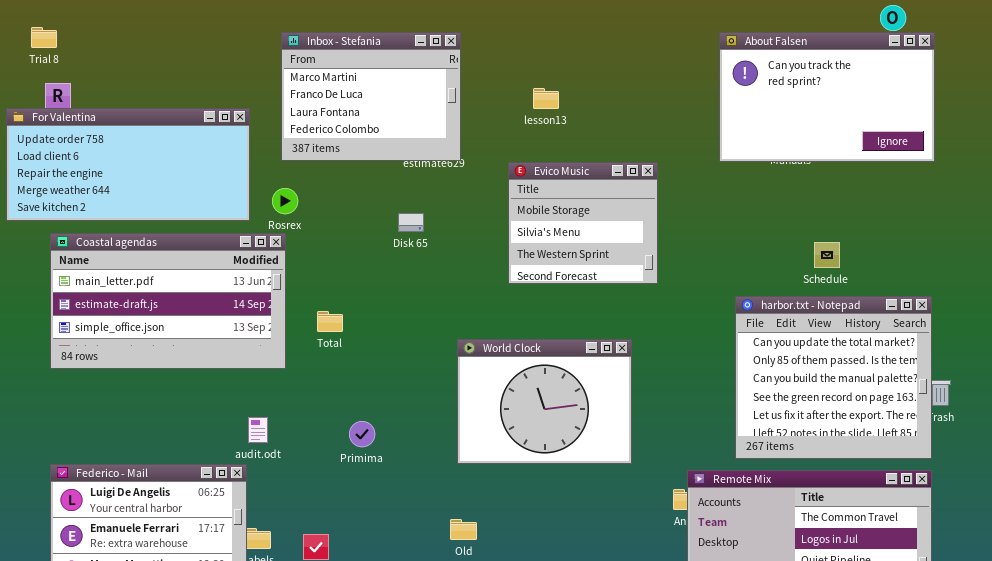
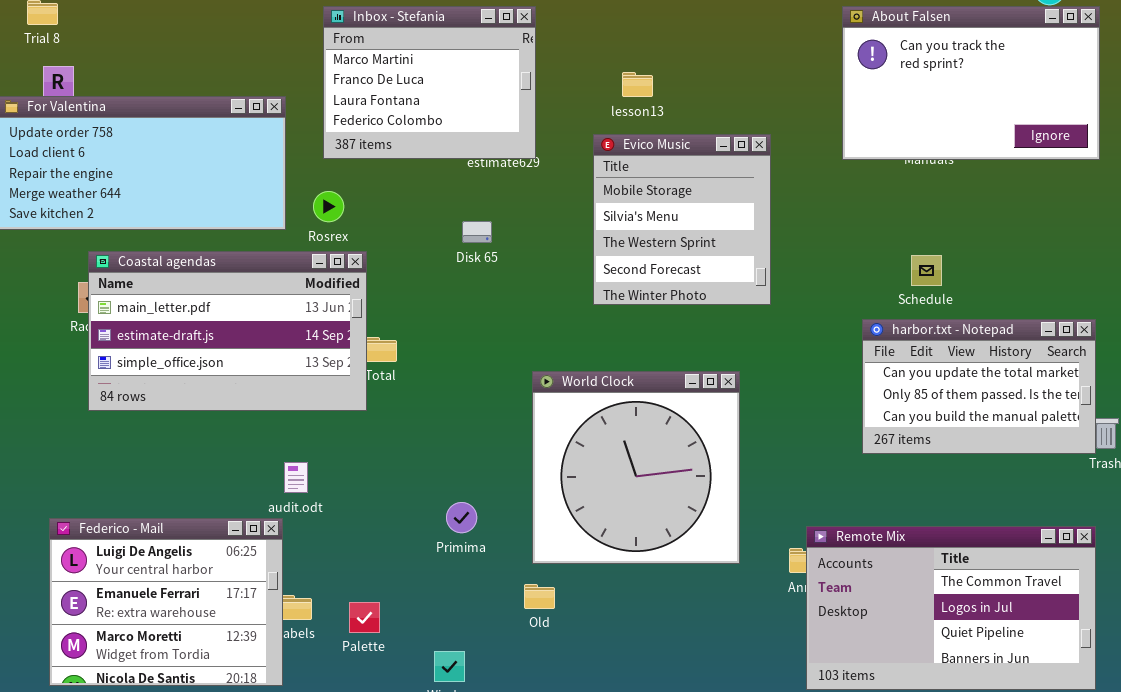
Evico Music: [508,162,658,284] -> [593,134,771,305], resized
Coastal agendas: [50,233,286,369] -> [88,251,367,411], moved
Schedule: [814,242,840,268] -> [911,255,942,286], moved
harbor.txt - Notepad: [735,296,932,459] -> [862,319,1096,454], resized
World Clock: [457,339,632,464] -> [532,371,740,564], resized
Primima: [349,421,375,447] -> [446,502,477,533], moved

